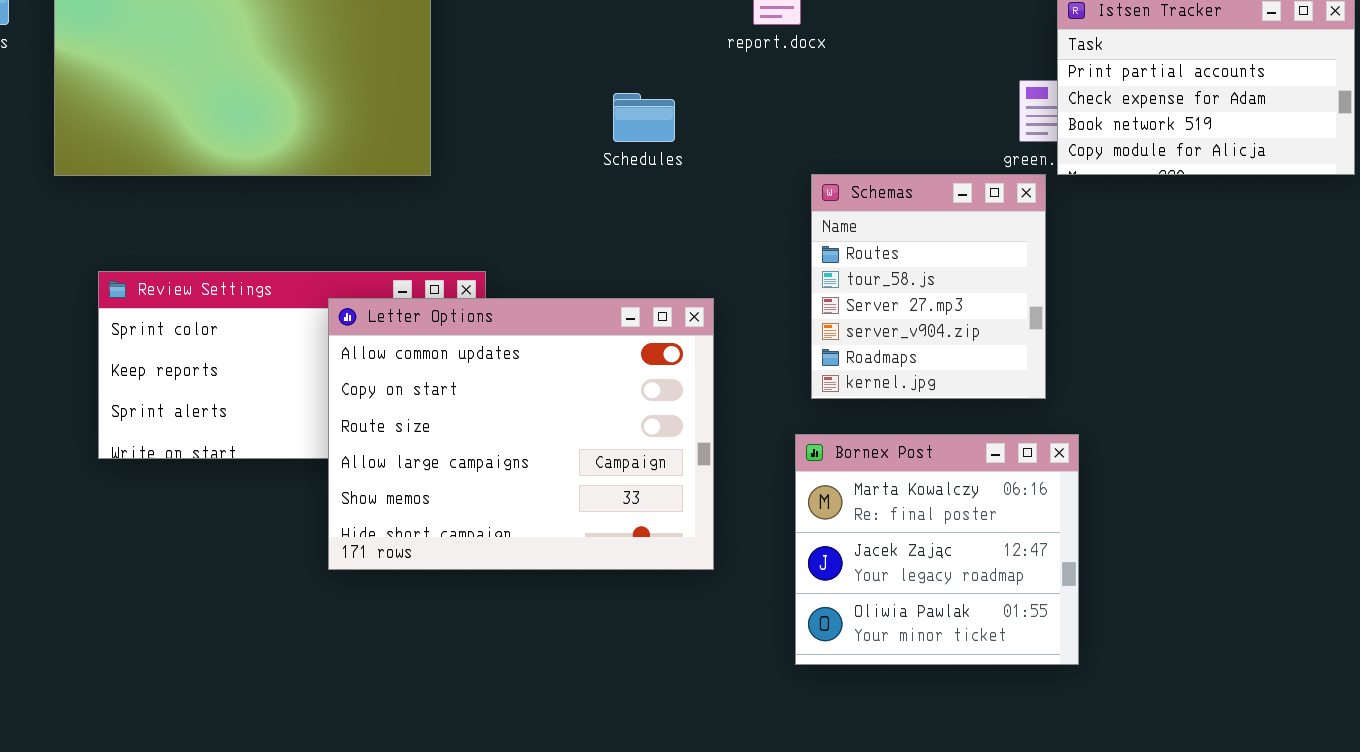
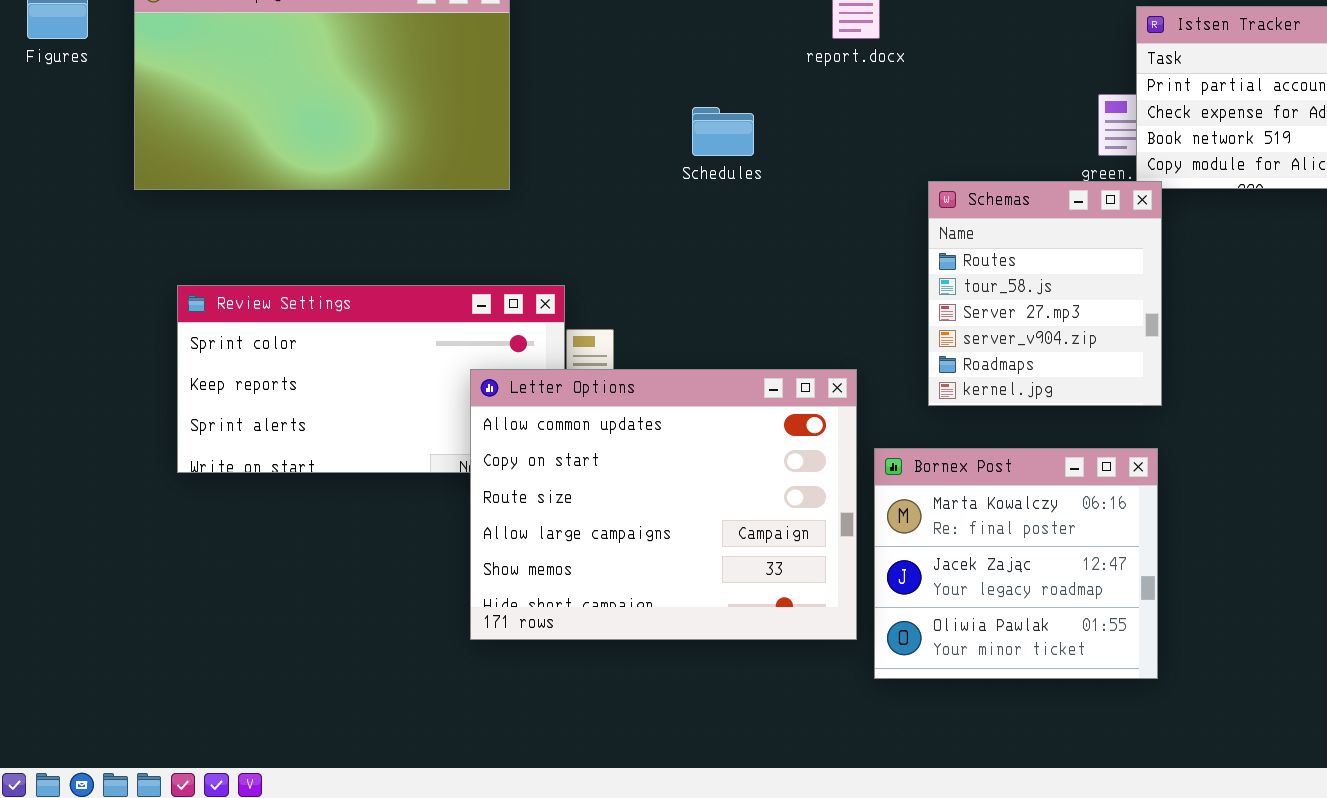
Schemas: [811,174,1046,399] -> [928,181,1162,406], moved
Letter Options: [328,298,714,570] -> [470,369,857,640], moved

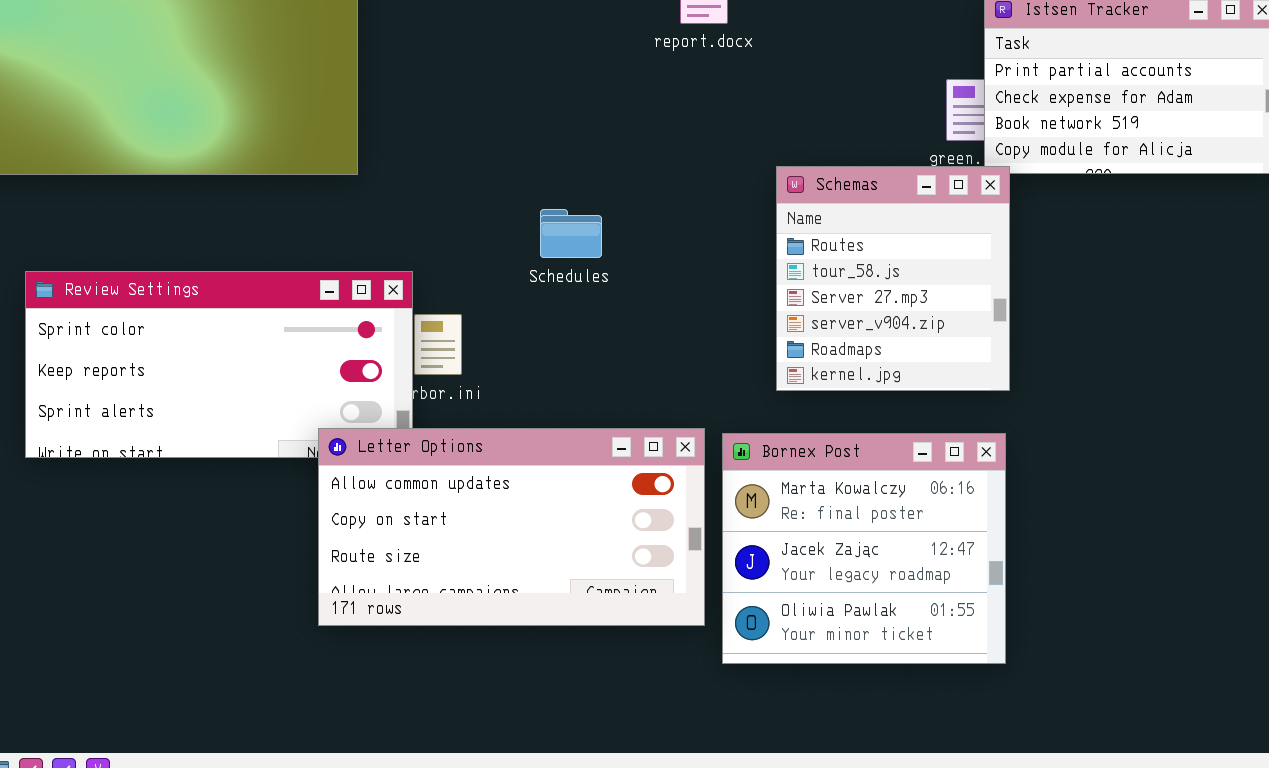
Schedules: [692,107,754,156] -> [540,209,602,258], moved
Letter Options: [470,369,857,640] -> [318,428,705,626], resized

